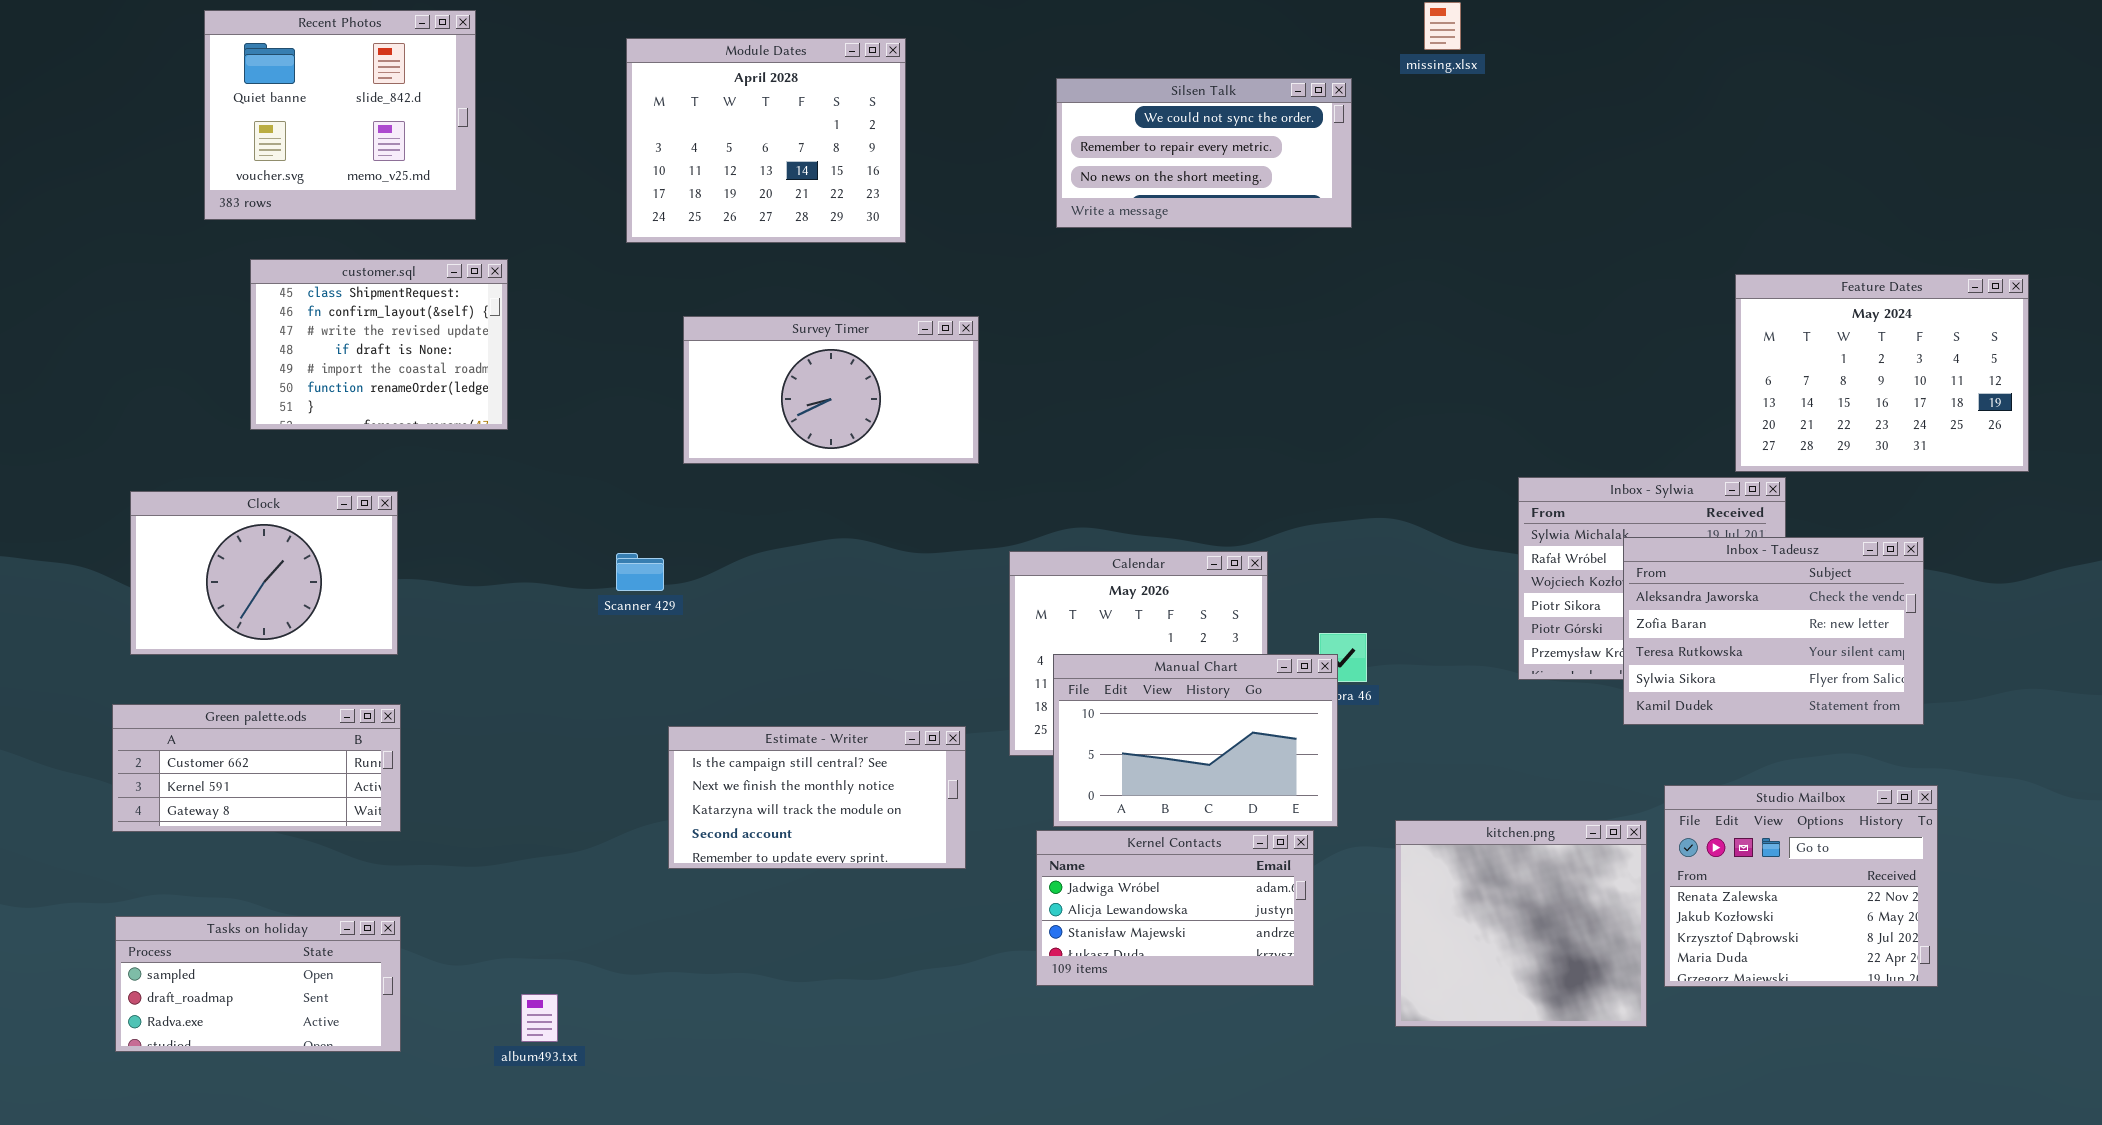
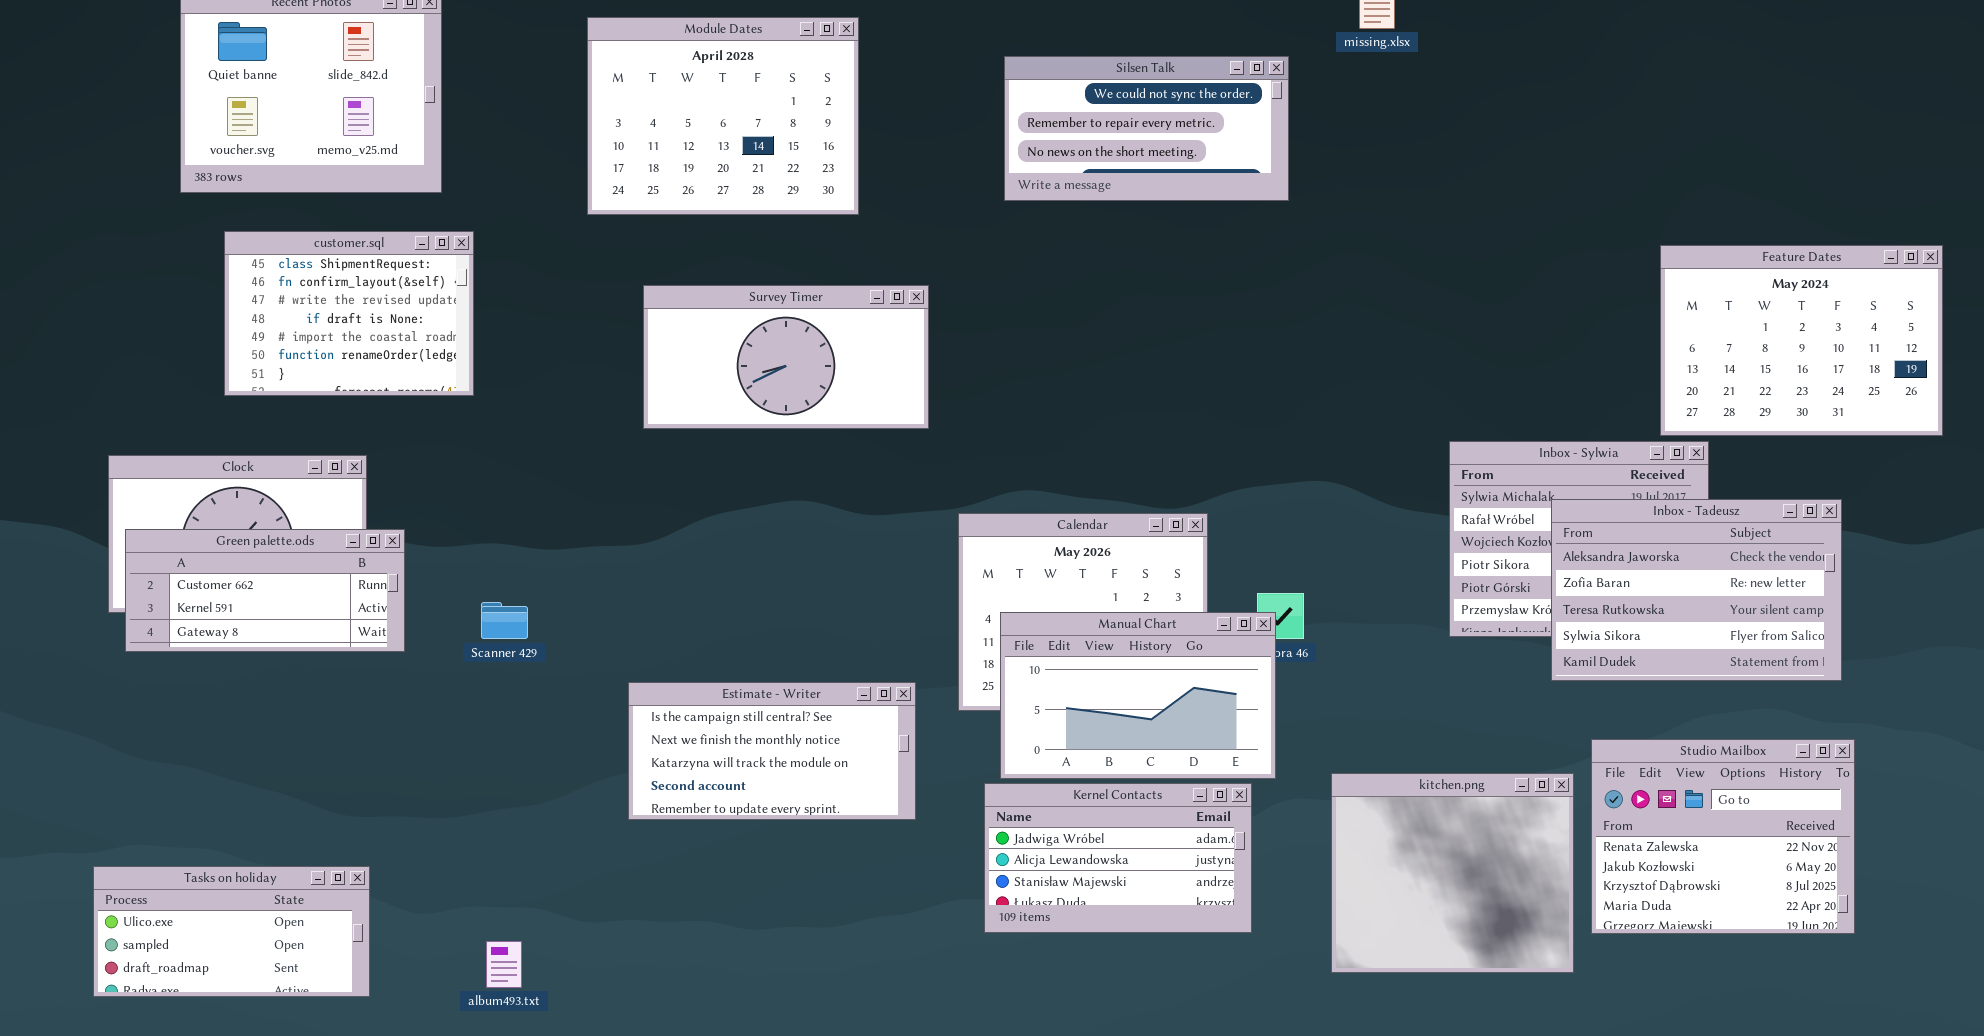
Scanner 429: [616,553,664,591] -> [481,602,528,639], moved
Green palette.ods: [112,704,401,832] -> [125,529,405,652], moved
Tasks on holiday: [115,916,401,1052] -> [93,866,370,997], scrolled up 1 row

